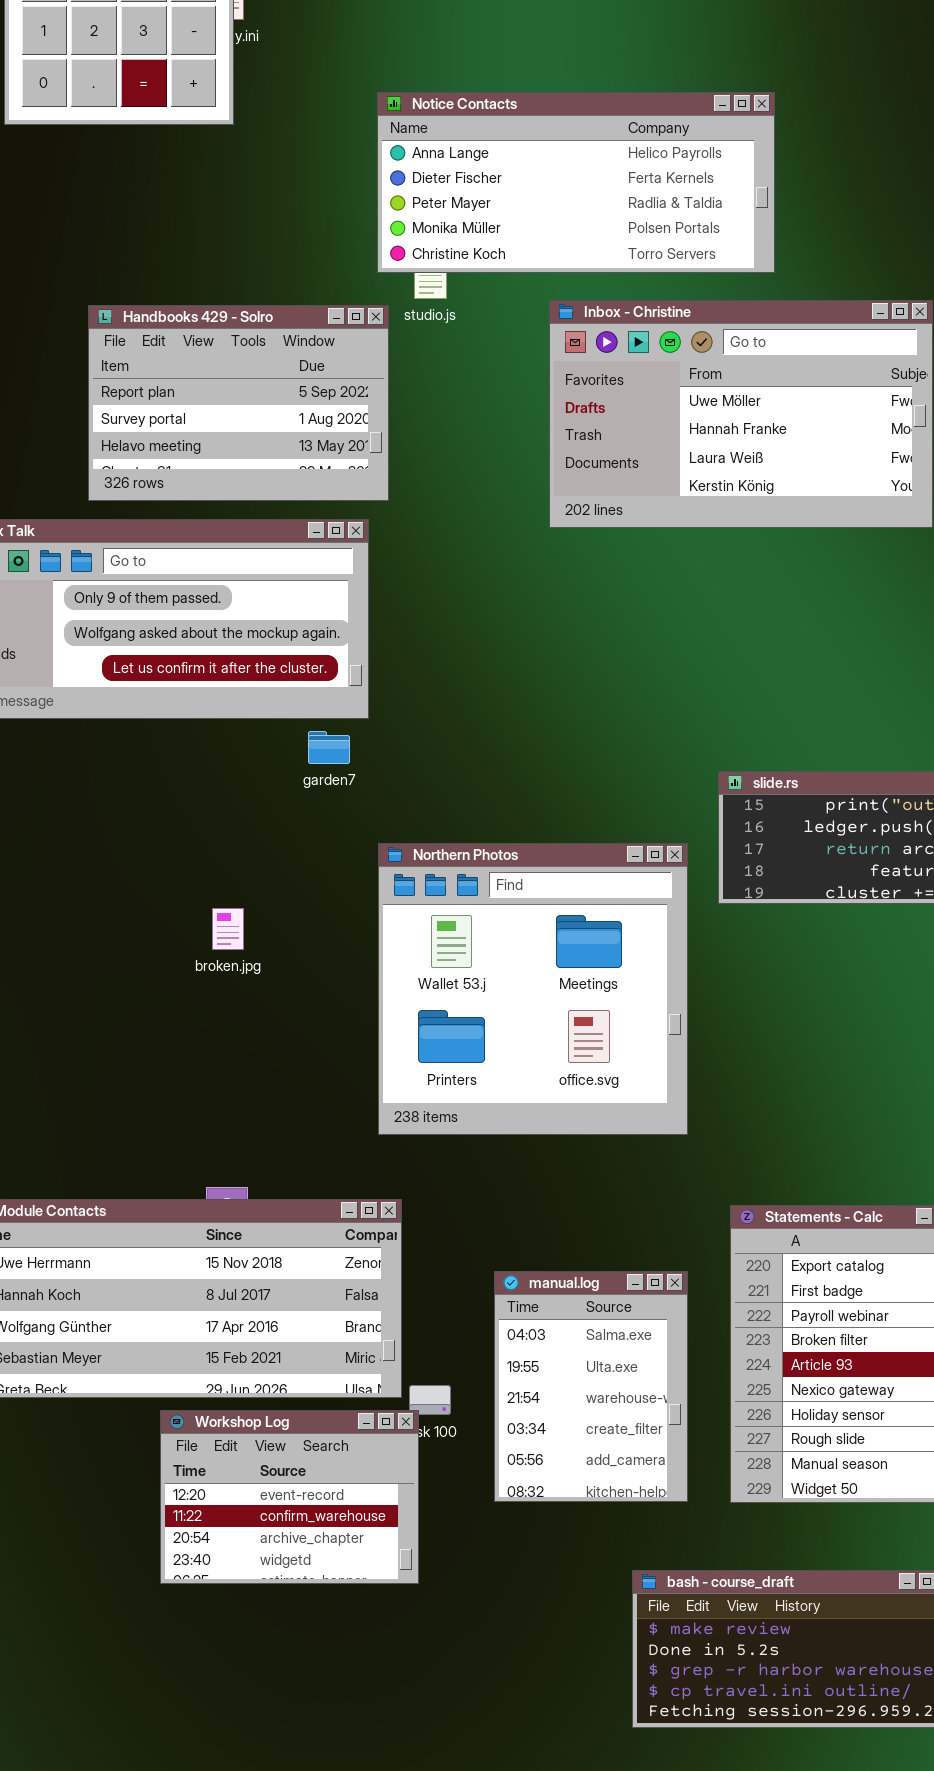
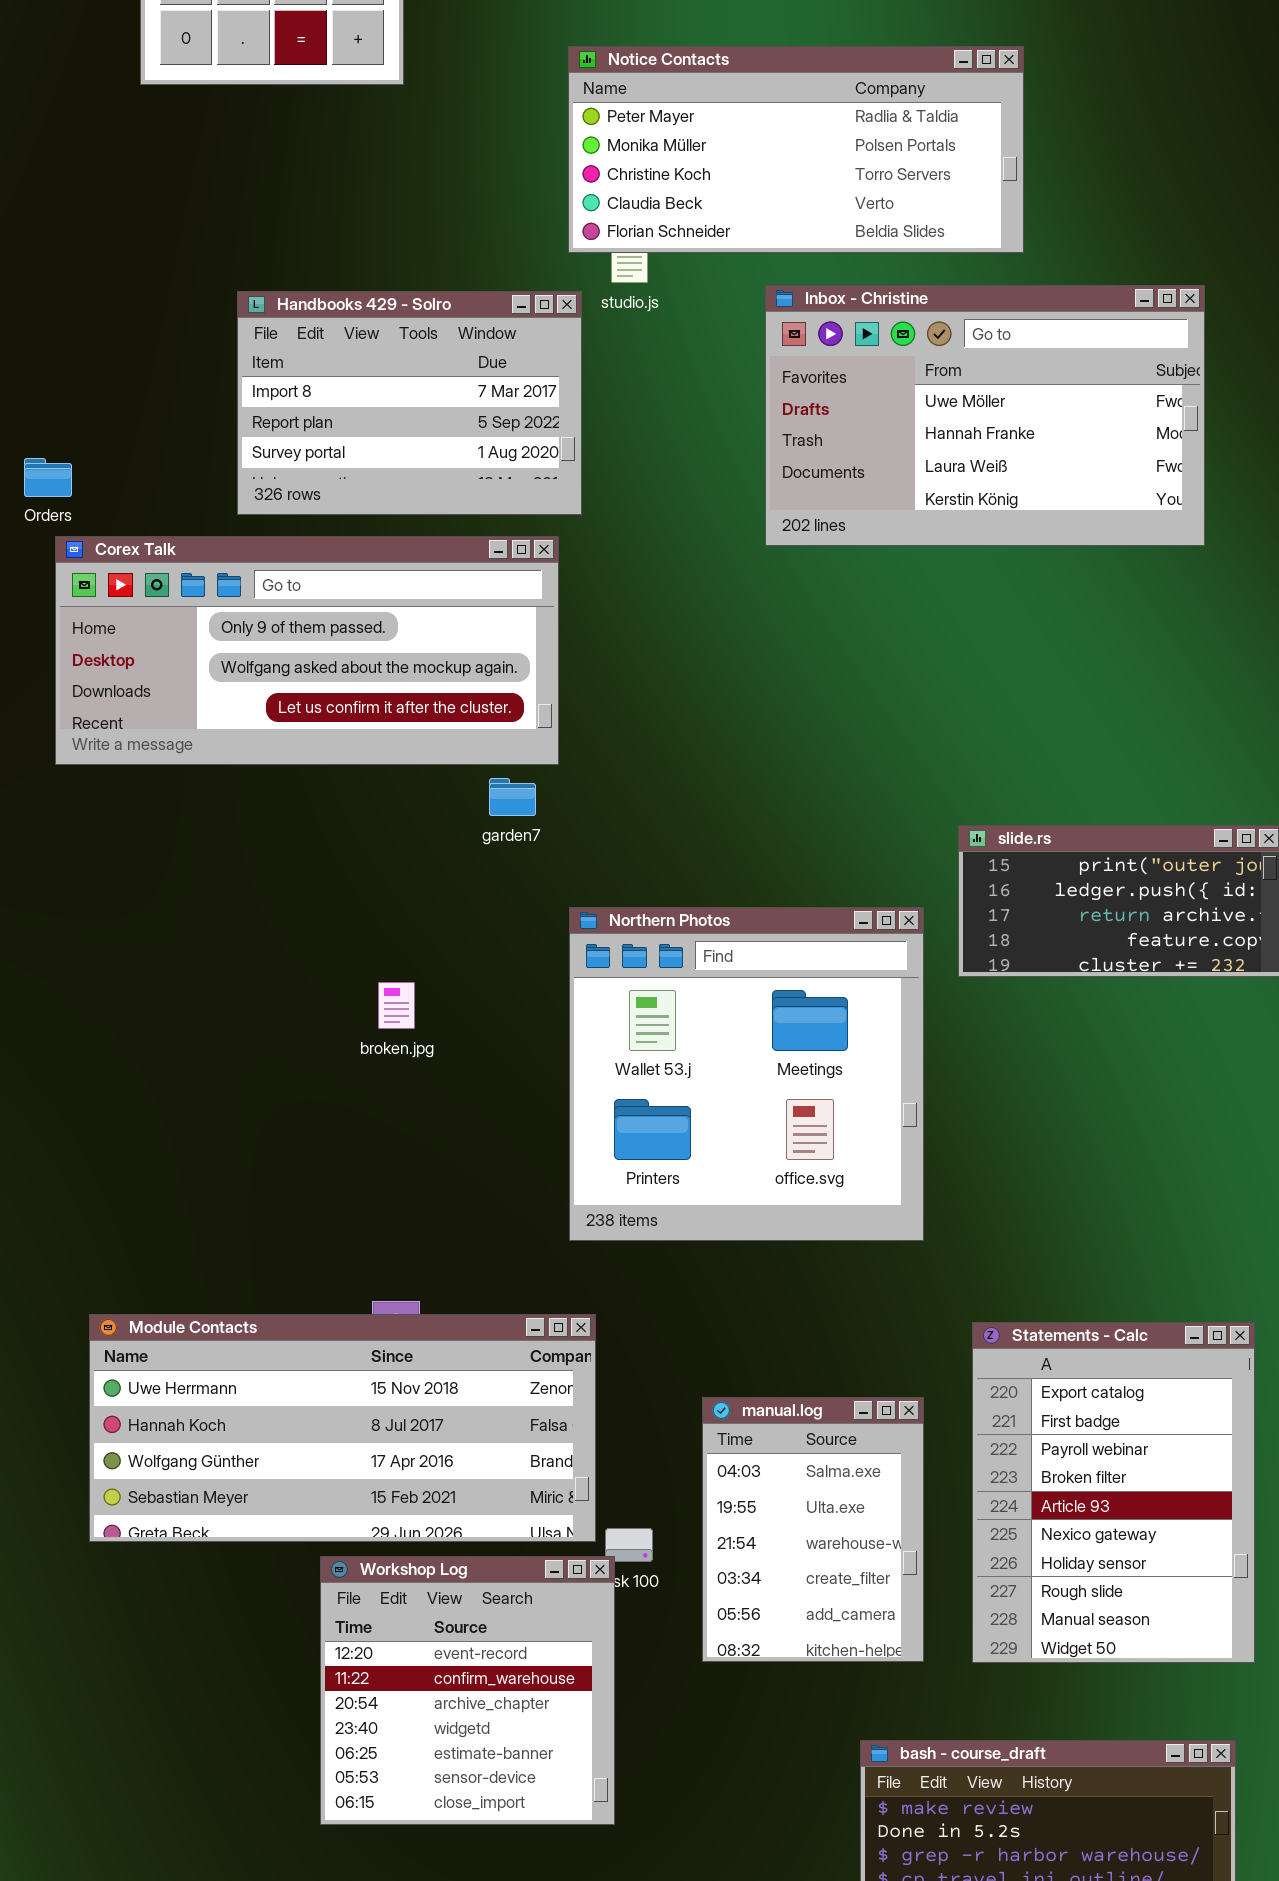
Notice Contacts: [377,92,775,273] -> [568,46,1024,253], scrolled down 2 rows
Handbooks 429 - Solro: [88,305,389,501] -> [237,291,582,515], scrolled up 1 row
Workshop Log: [160,1410,419,1584] -> [320,1556,615,1825], resized

